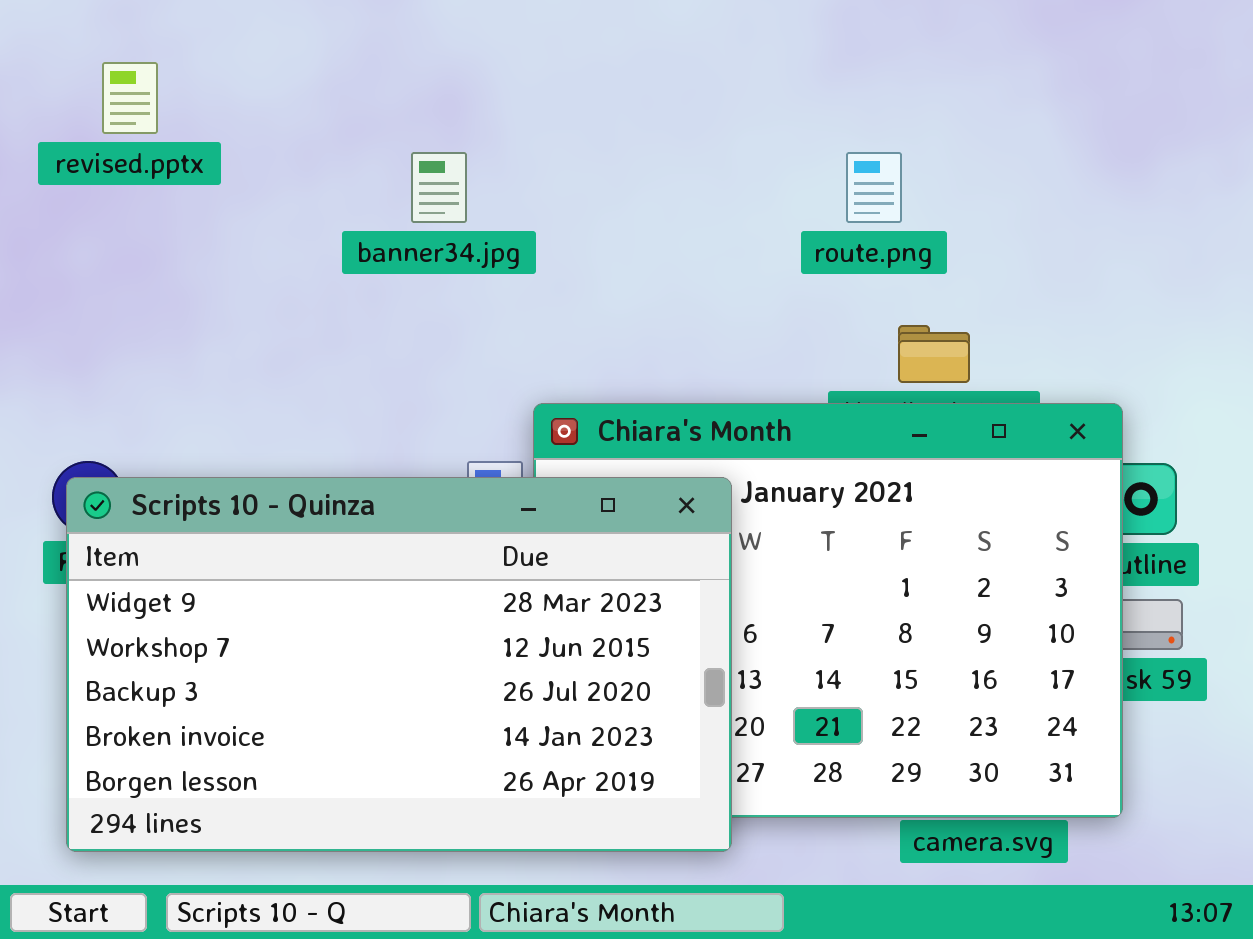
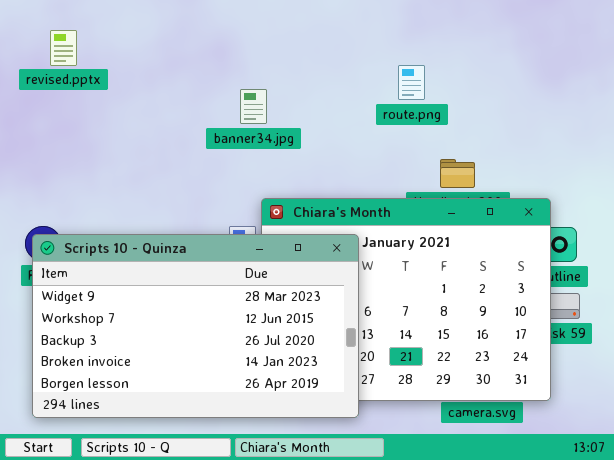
banner34.jpg: [411,152,467,223] -> [240,89,267,124], moved
route.png: [846,152,902,223] -> [398,65,425,100], moved

